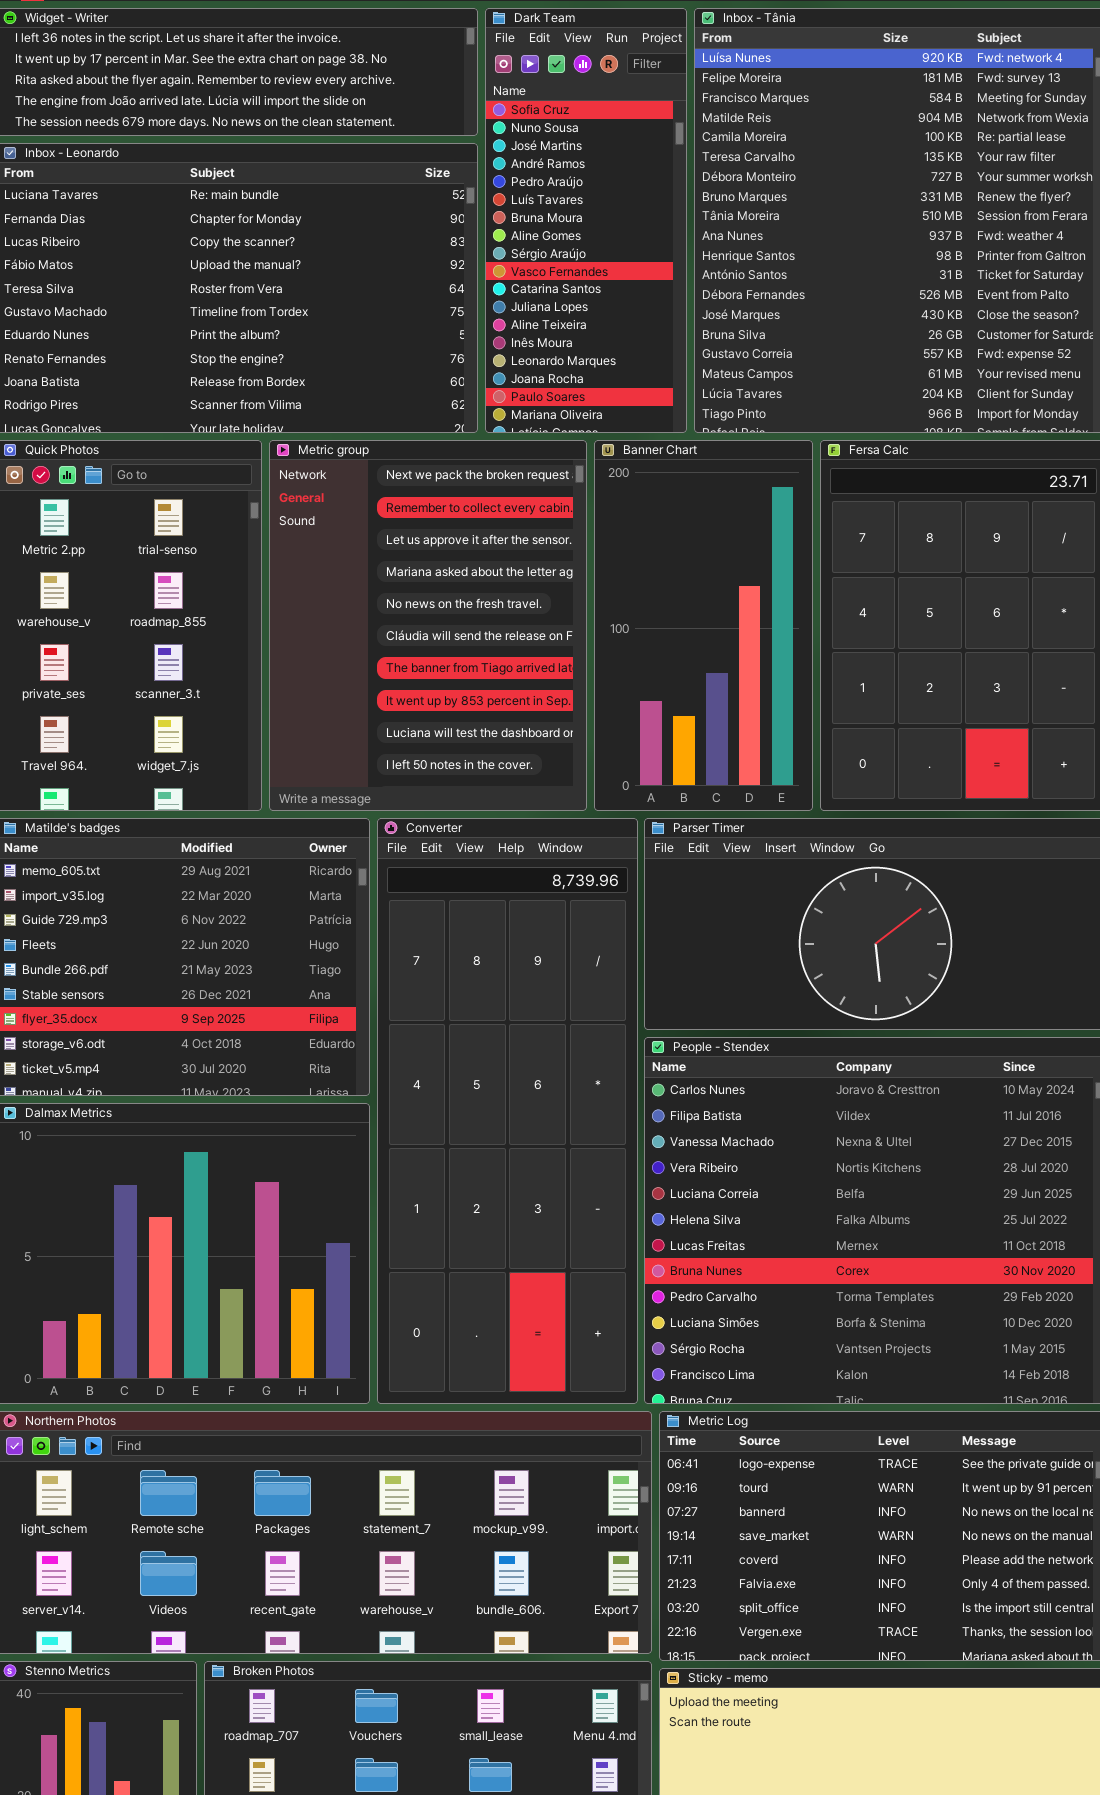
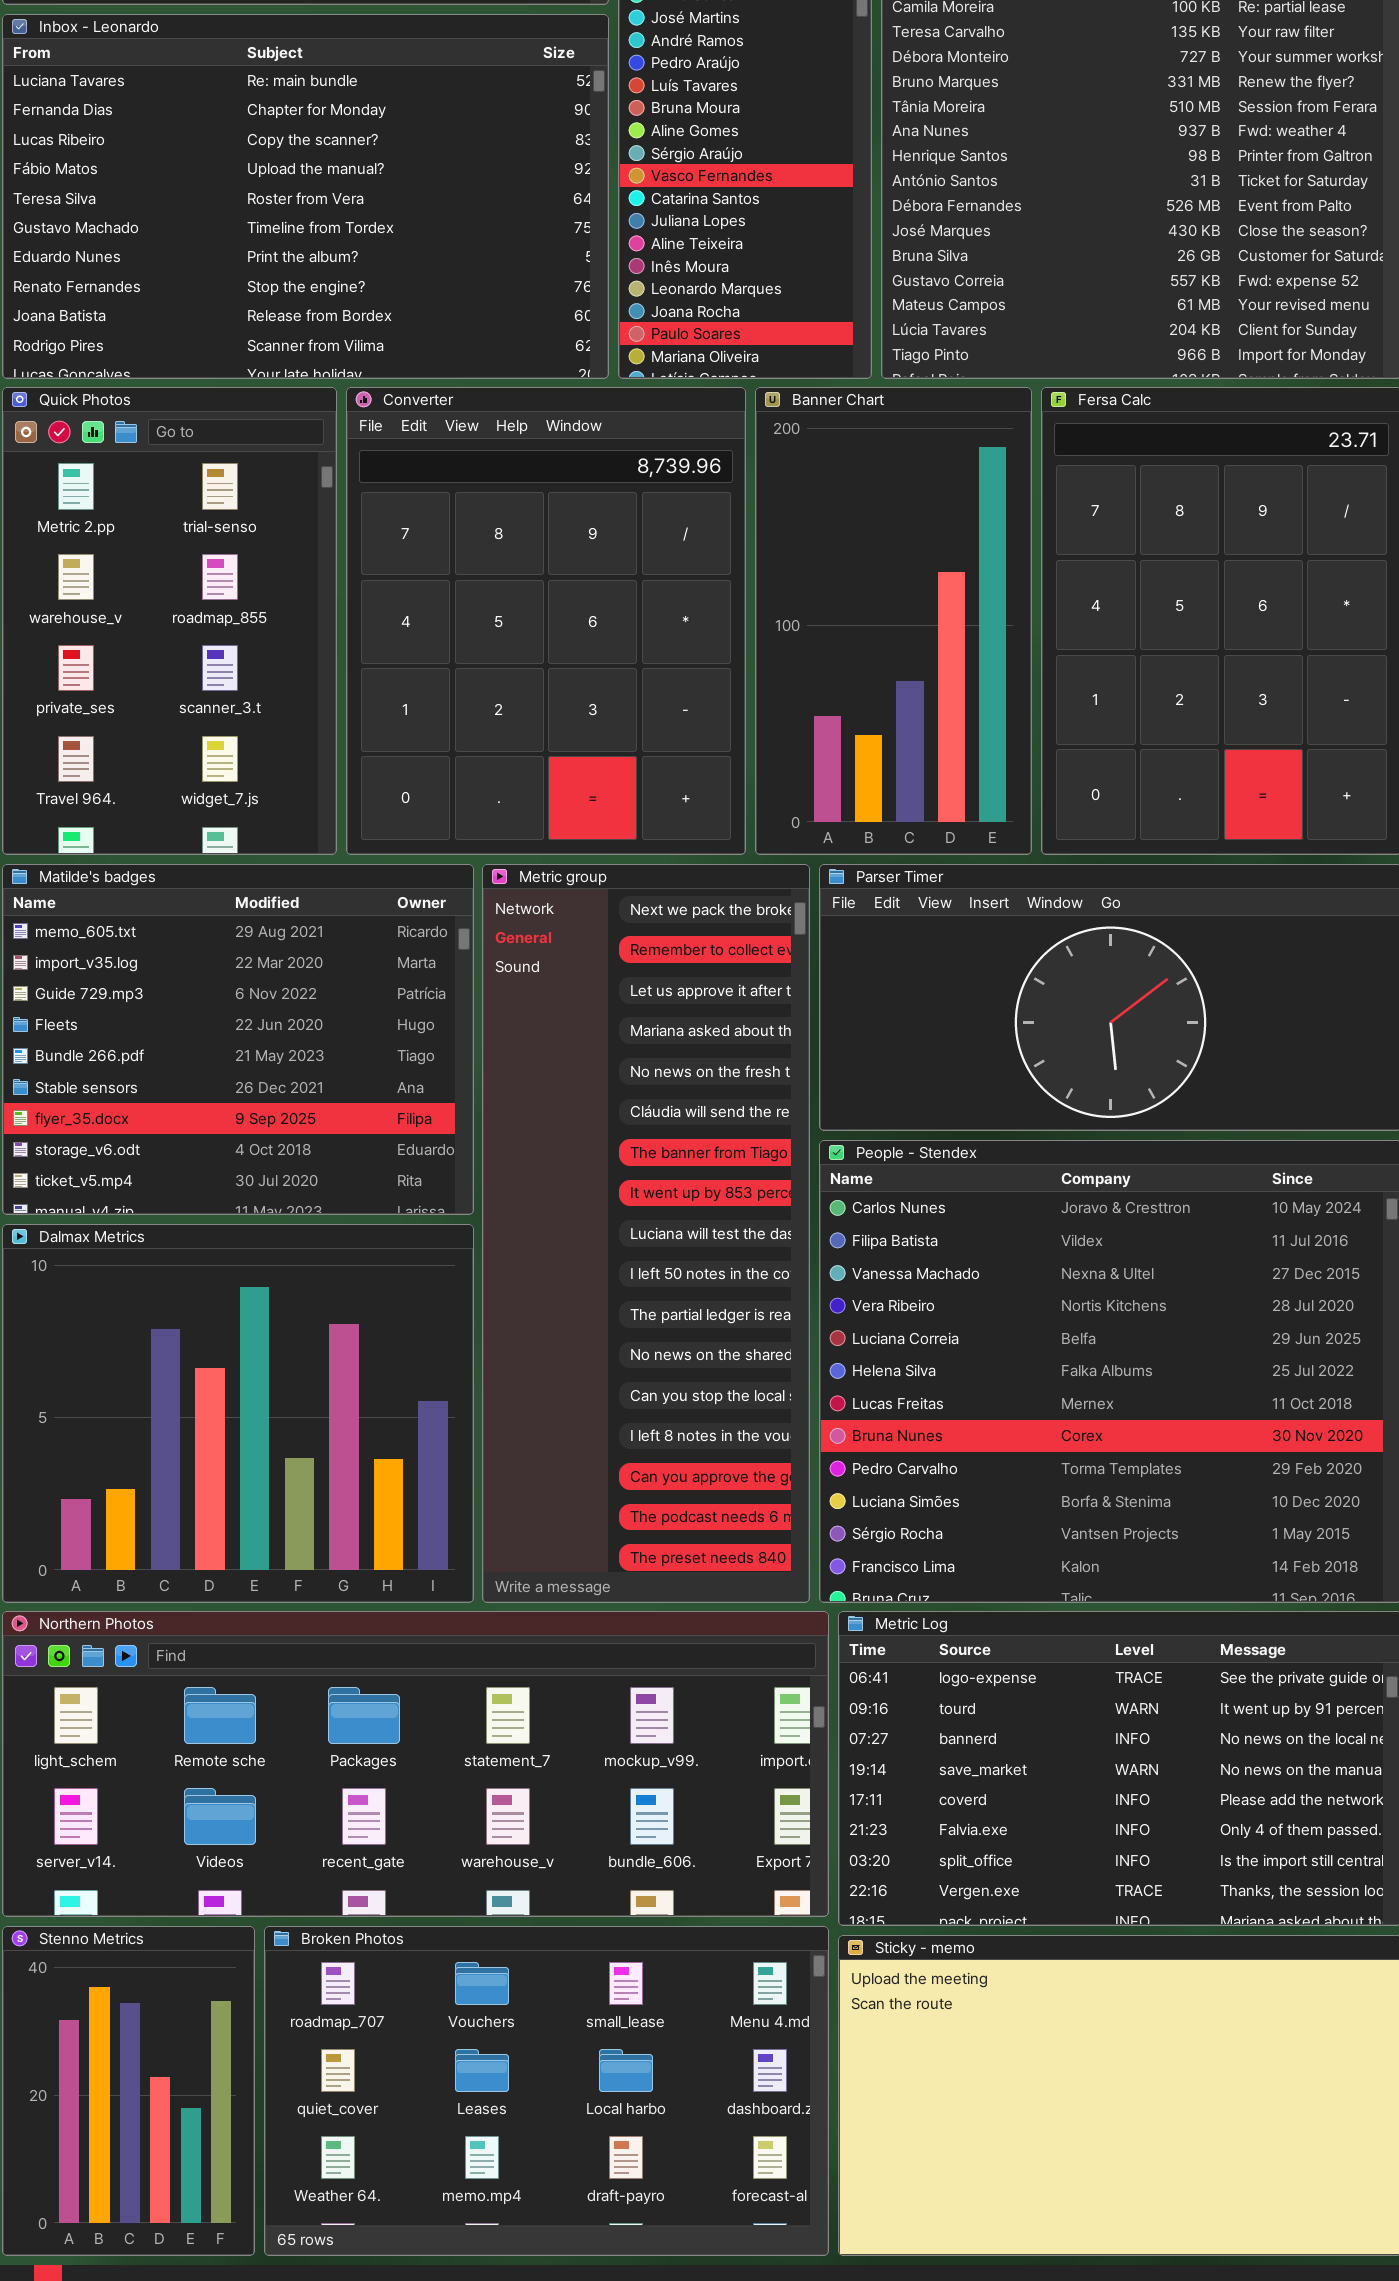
Metric group: [269,440,587,811] -> [482,864,810,1603], moved, resized
Converter: [377,818,638,1404] -> [346,387,746,855], moved, resized

